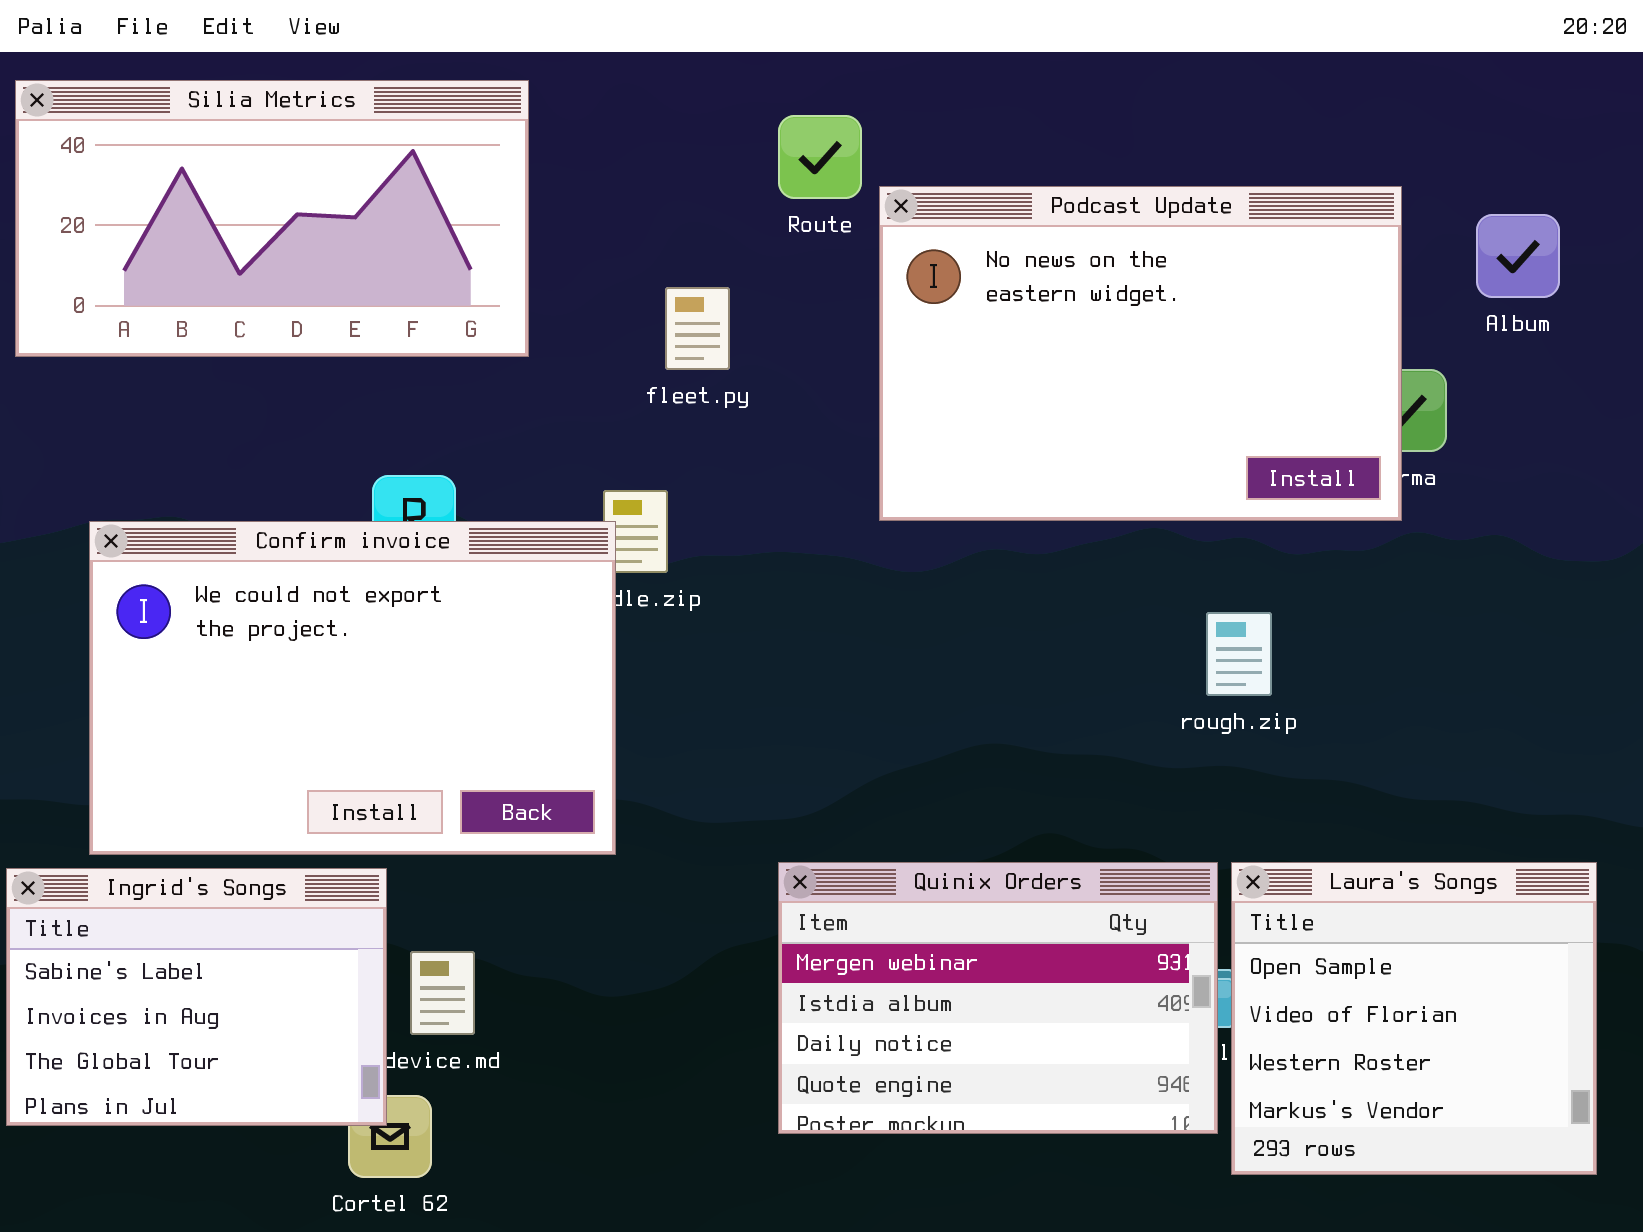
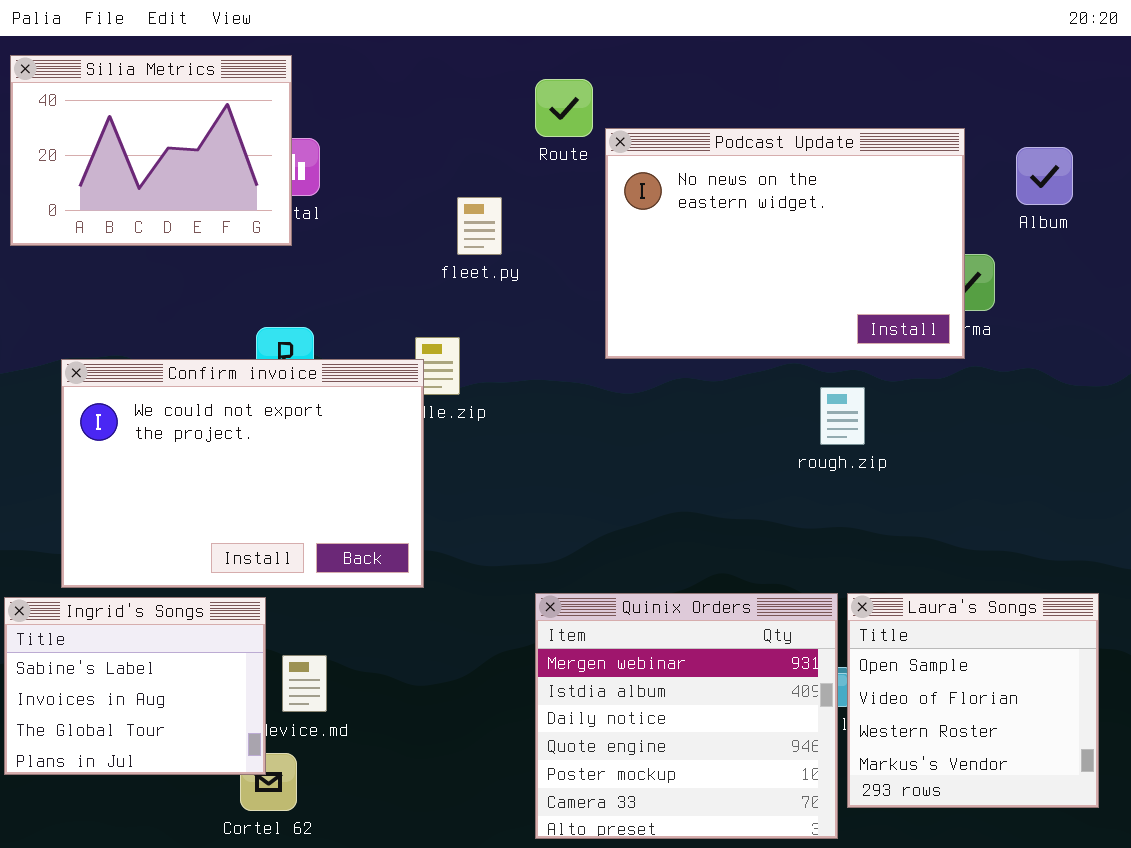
Silia Metrics: [15,80,529,357] -> [10,55,292,246], resized
rough.zip: [1206,612,1272,696] -> [820,387,865,445], moved
Quinix Orders: [778,862,1218,1134] -> [535,593,838,839], resized

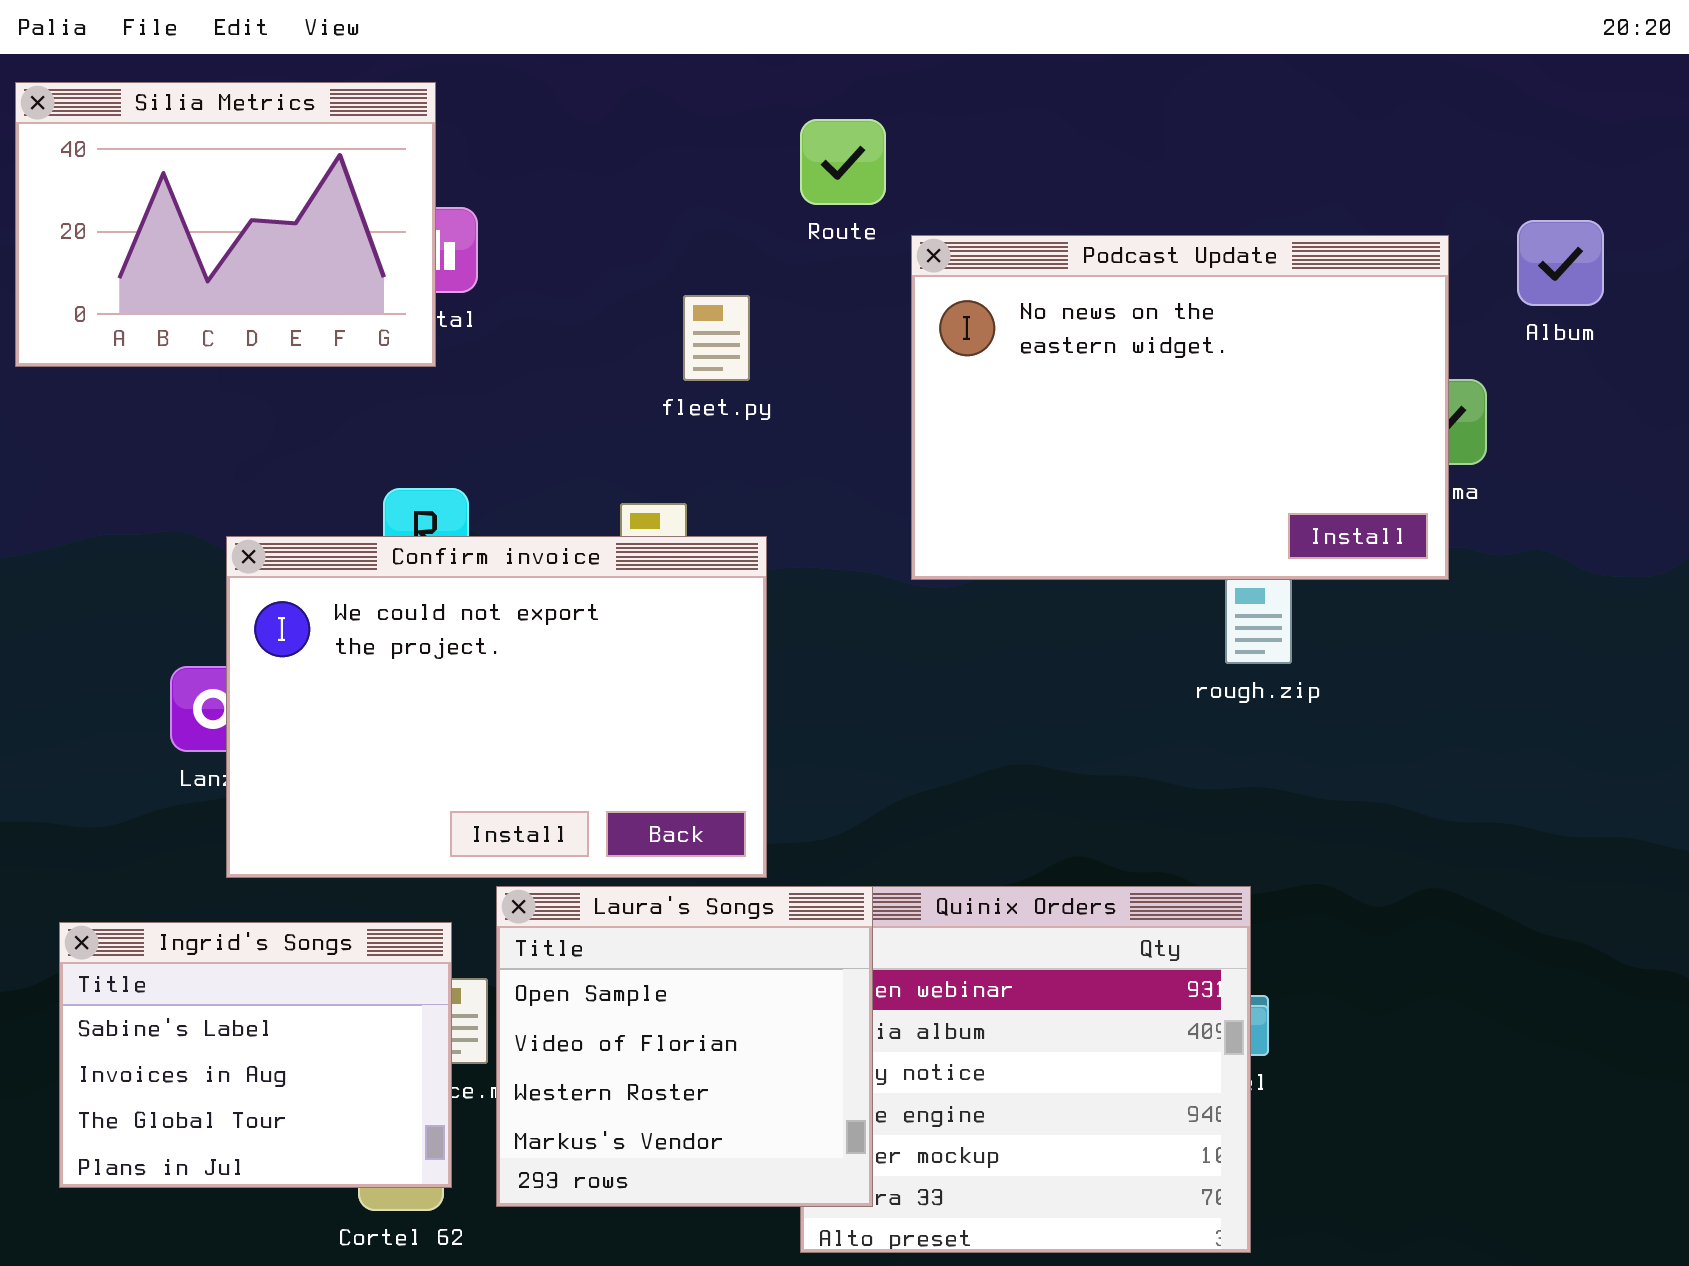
Podcast Update: [605,128,965,359] -> [911,235,1449,580], moved
Confirm invoice: [61,359,424,588] -> [226,536,767,878], moved
Laura's Songs: [847,593,1099,808] -> [496,886,873,1207], moved
Ingrid's Songs: [4,597,266,775] -> [59,922,452,1188], moved

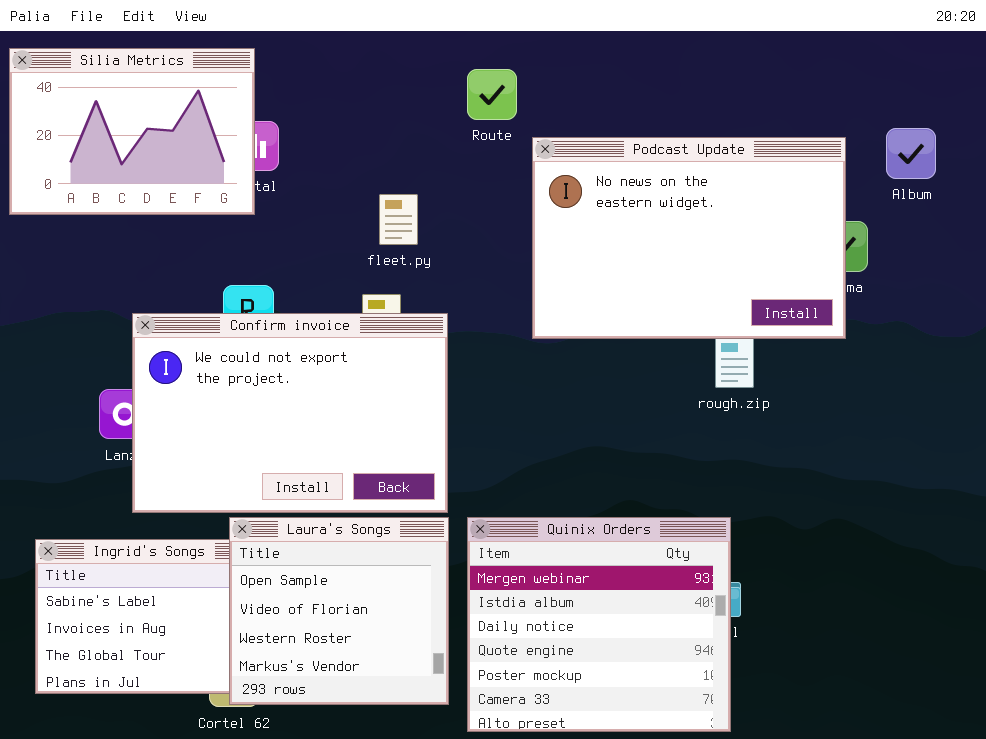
fleet.py: [683,295,750,381] -> [379,194,418,245], moved
Laura's Songs: [496,886,873,1207] -> [229,517,449,705], moved

